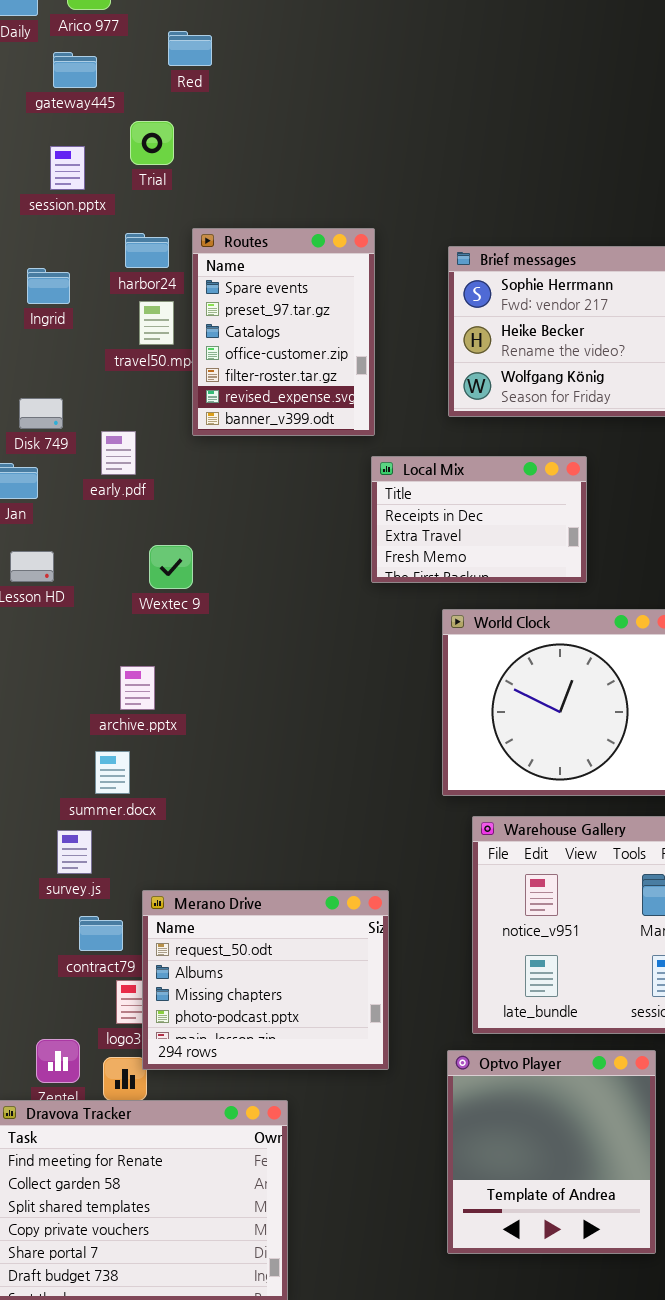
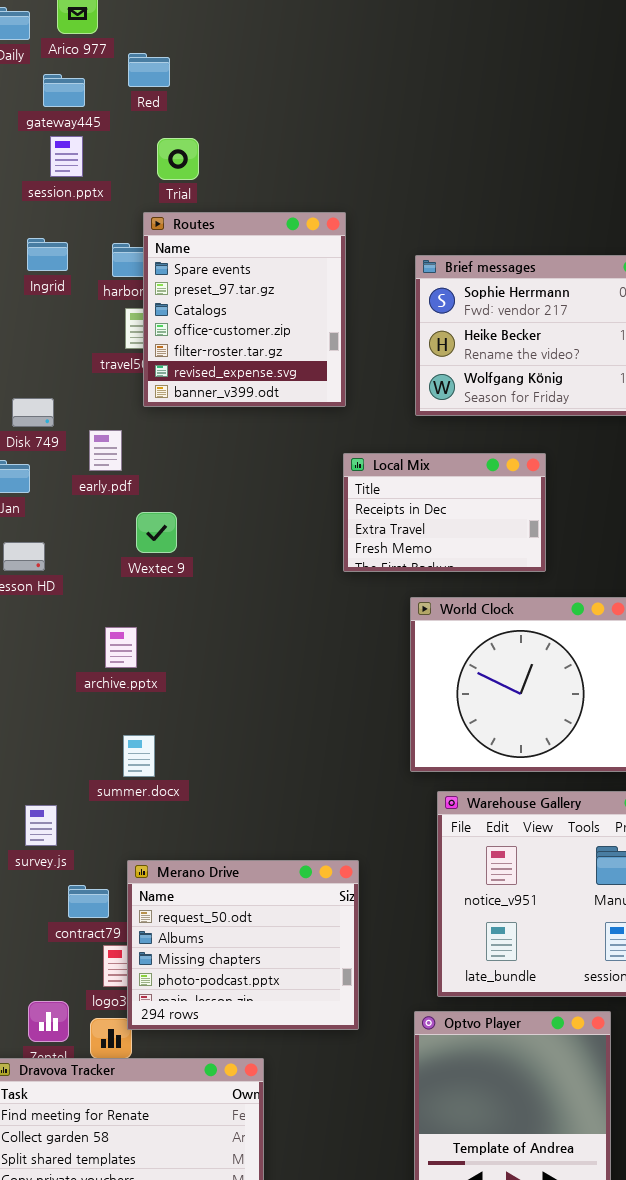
Red: [168,31,212,66] -> [128,53,170,87], moved
Trial: [130,121,174,165] -> [157,138,199,180], moved
session.pptx: [50,146,85,190] -> [50,136,83,177], moved
Routes: [192,228,375,436] -> [143,212,346,407], moved, resized
Ingrid: [27,268,70,304] -> [27,238,68,271], moved
Wextec 9: [149,545,193,589] -> [136,512,177,553], moved
archive.pptx: [120,666,155,710] -> [105,627,137,668], moved
summer.docx: [95,751,130,794] -> [123,735,155,777], moved
survey.js: [57,830,92,874] -> [25,805,57,846], moved

